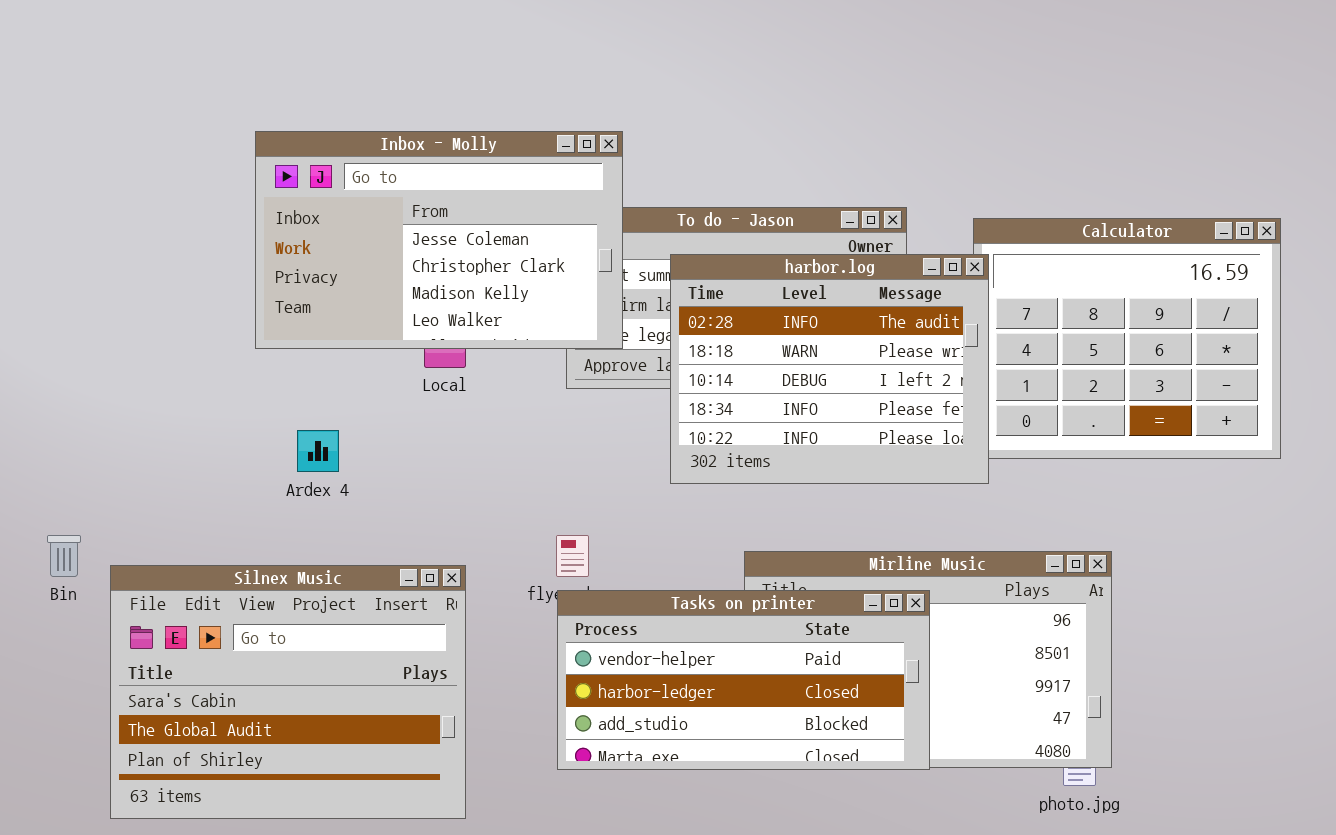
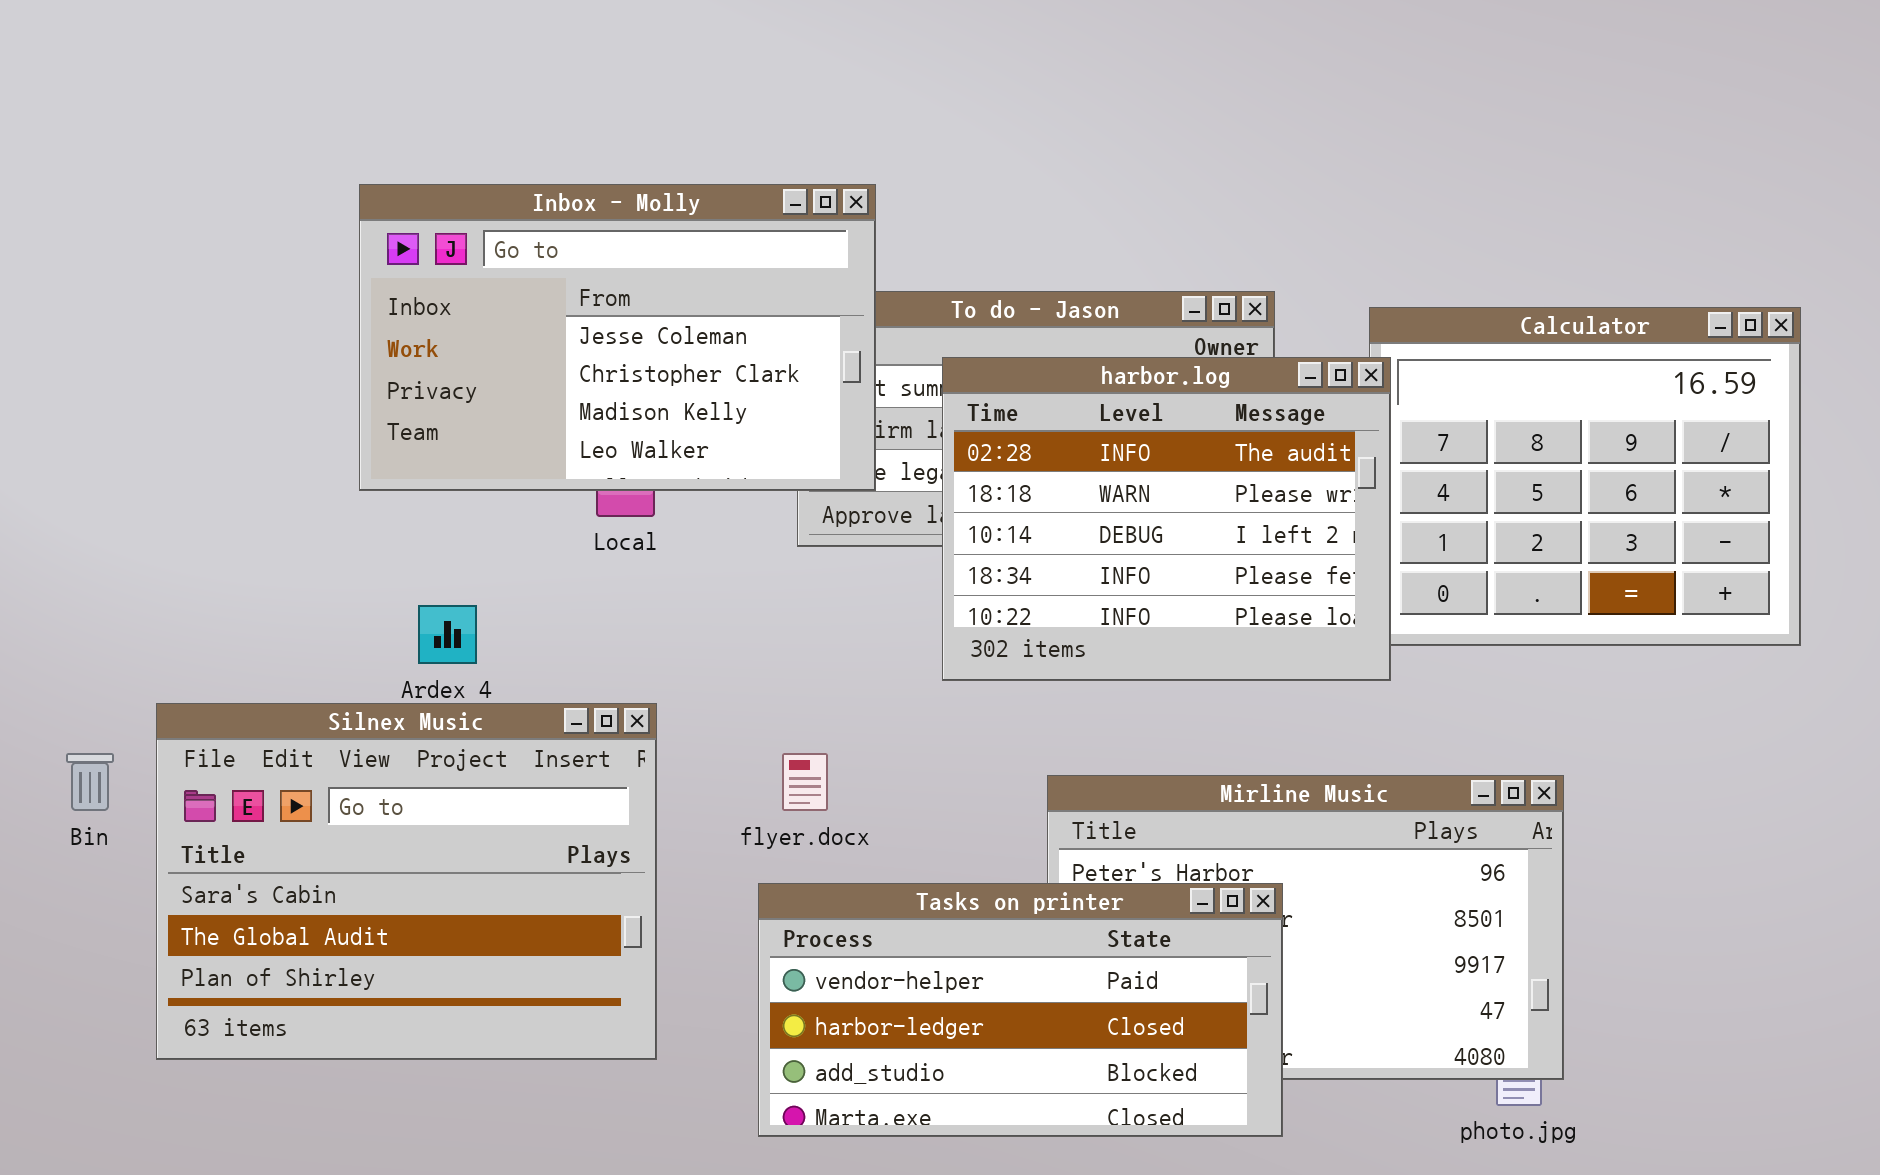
Silnex Music: [110,565,466,819] -> [156,703,657,1060], moved
Tasks on printer: [557,590,930,770] -> [758,883,1283,1137], moved

